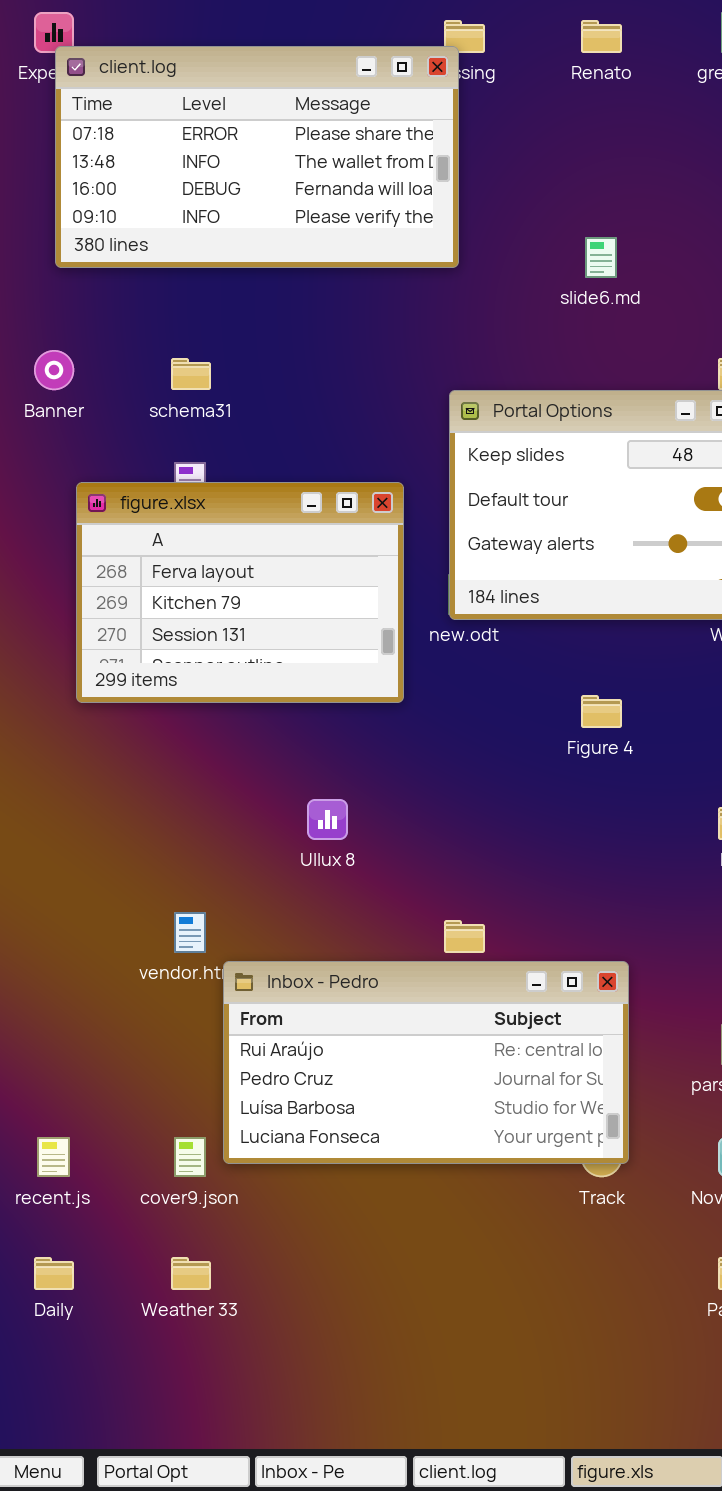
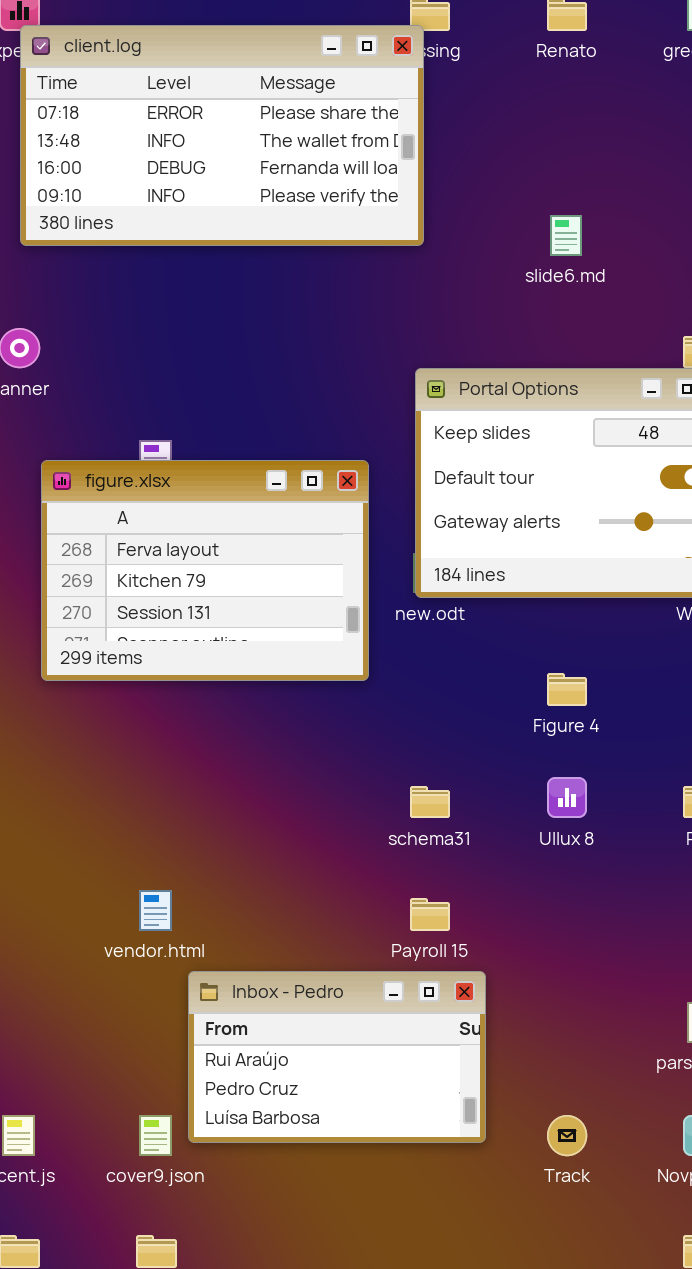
schema31: [171,358,211,390] -> [410,786,450,818], moved
Ullux 8: [307,799,348,840] -> [547,777,587,818], moved
Inbox - Pedro: [223,961,629,1164] -> [188,971,486,1143], resized

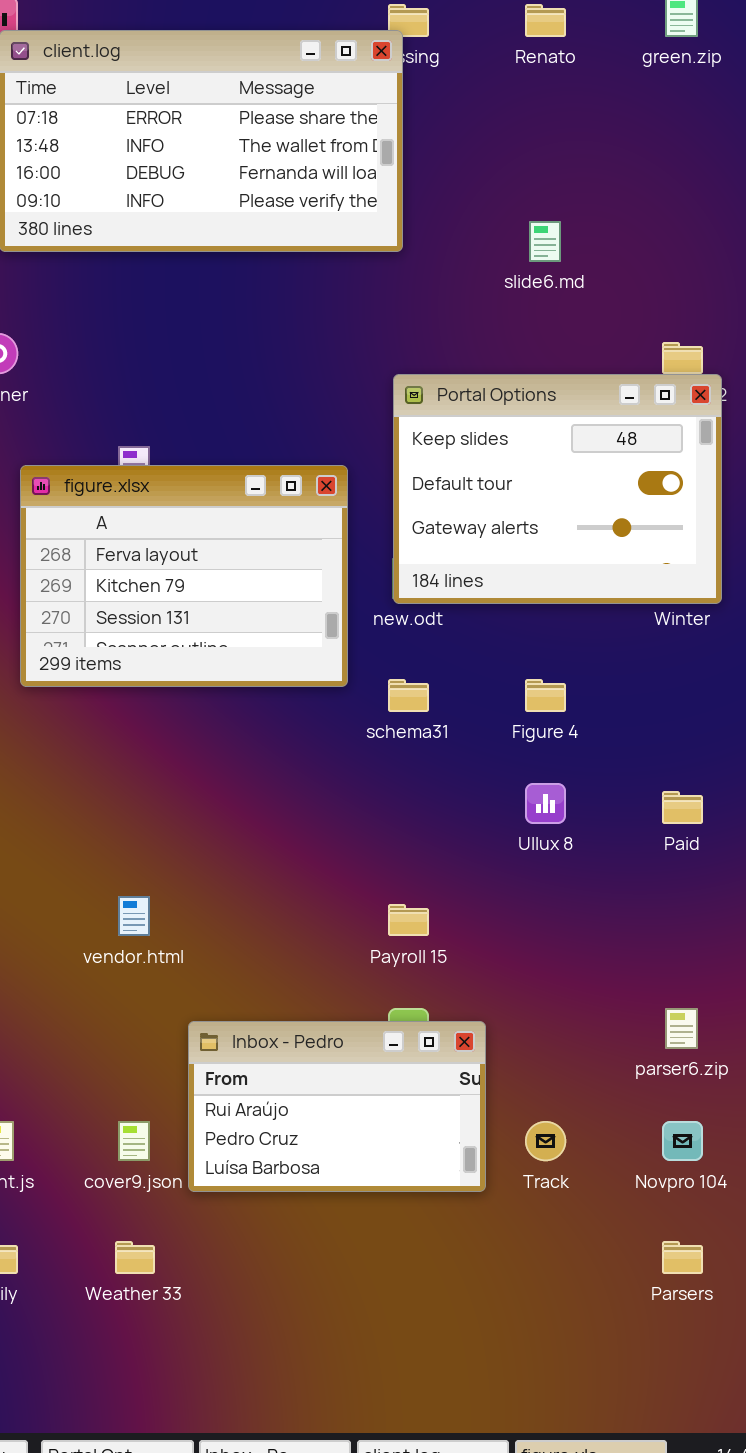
schema31: [410,786,450,818] -> [388,679,429,712], moved
Inbox - Pedro: [188,971,486,1143] -> [188,1021,486,1192], moved

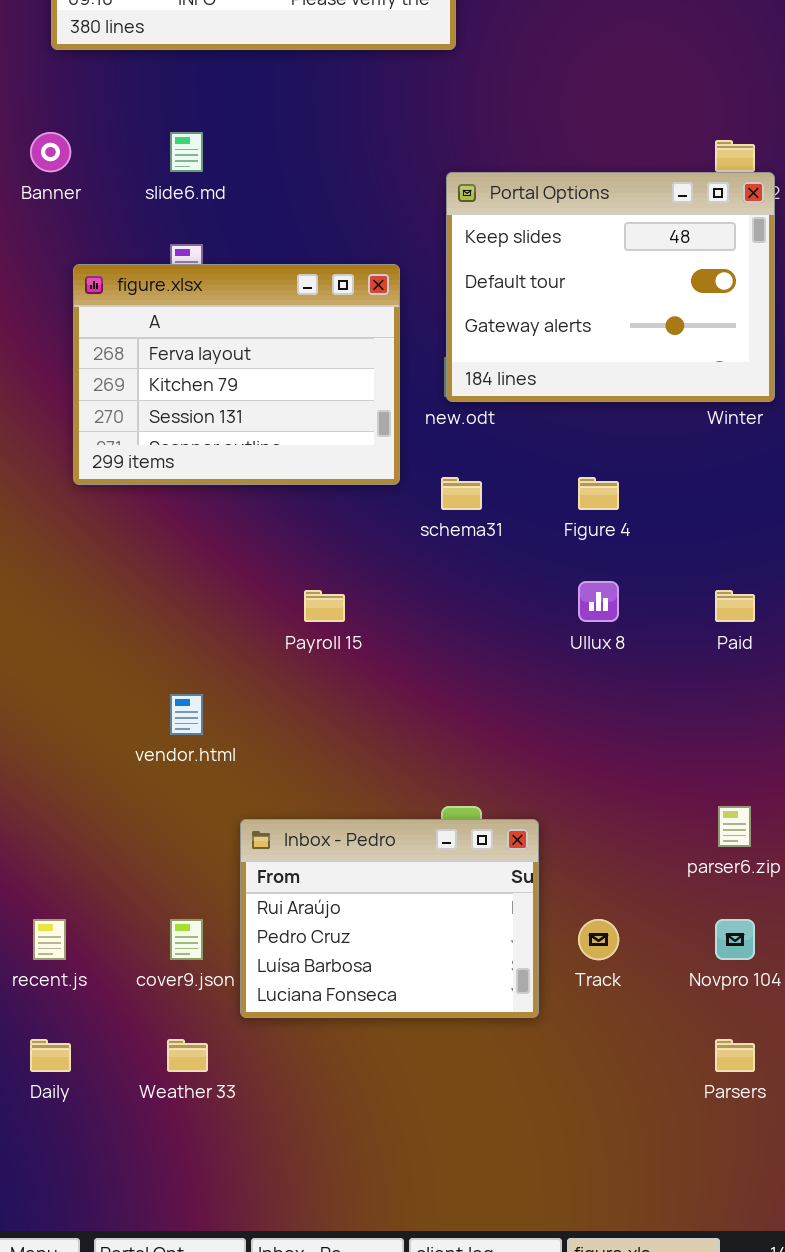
slide6.md: [529,221,561,262] -> [170,132,203,172], moved
Payroll 15: [388,904,429,936] -> [304,590,345,622], moved
Inbox - Pedro: [188,1021,486,1192] -> [240,819,539,1018], resized

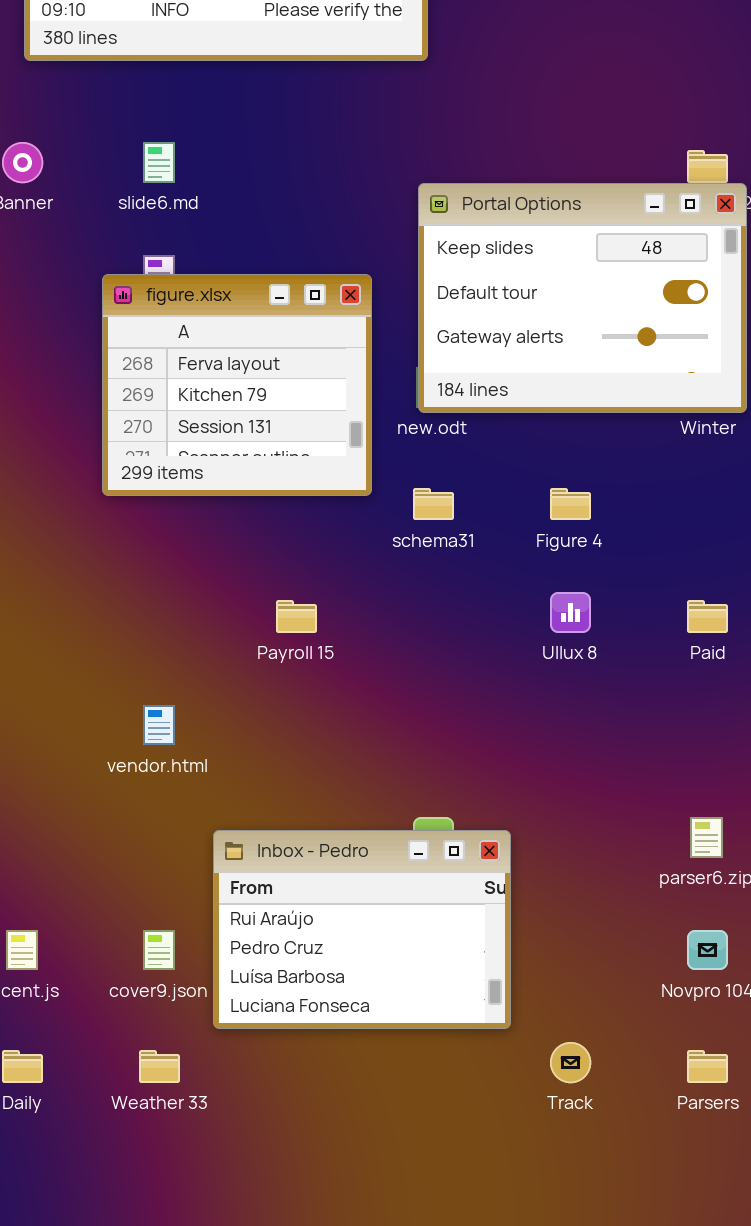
figure.xlsx: [73,264,400,485] -> [102,274,372,496], resized
Track: [578,919,619,960] -> [550,1042,591,1083], moved

